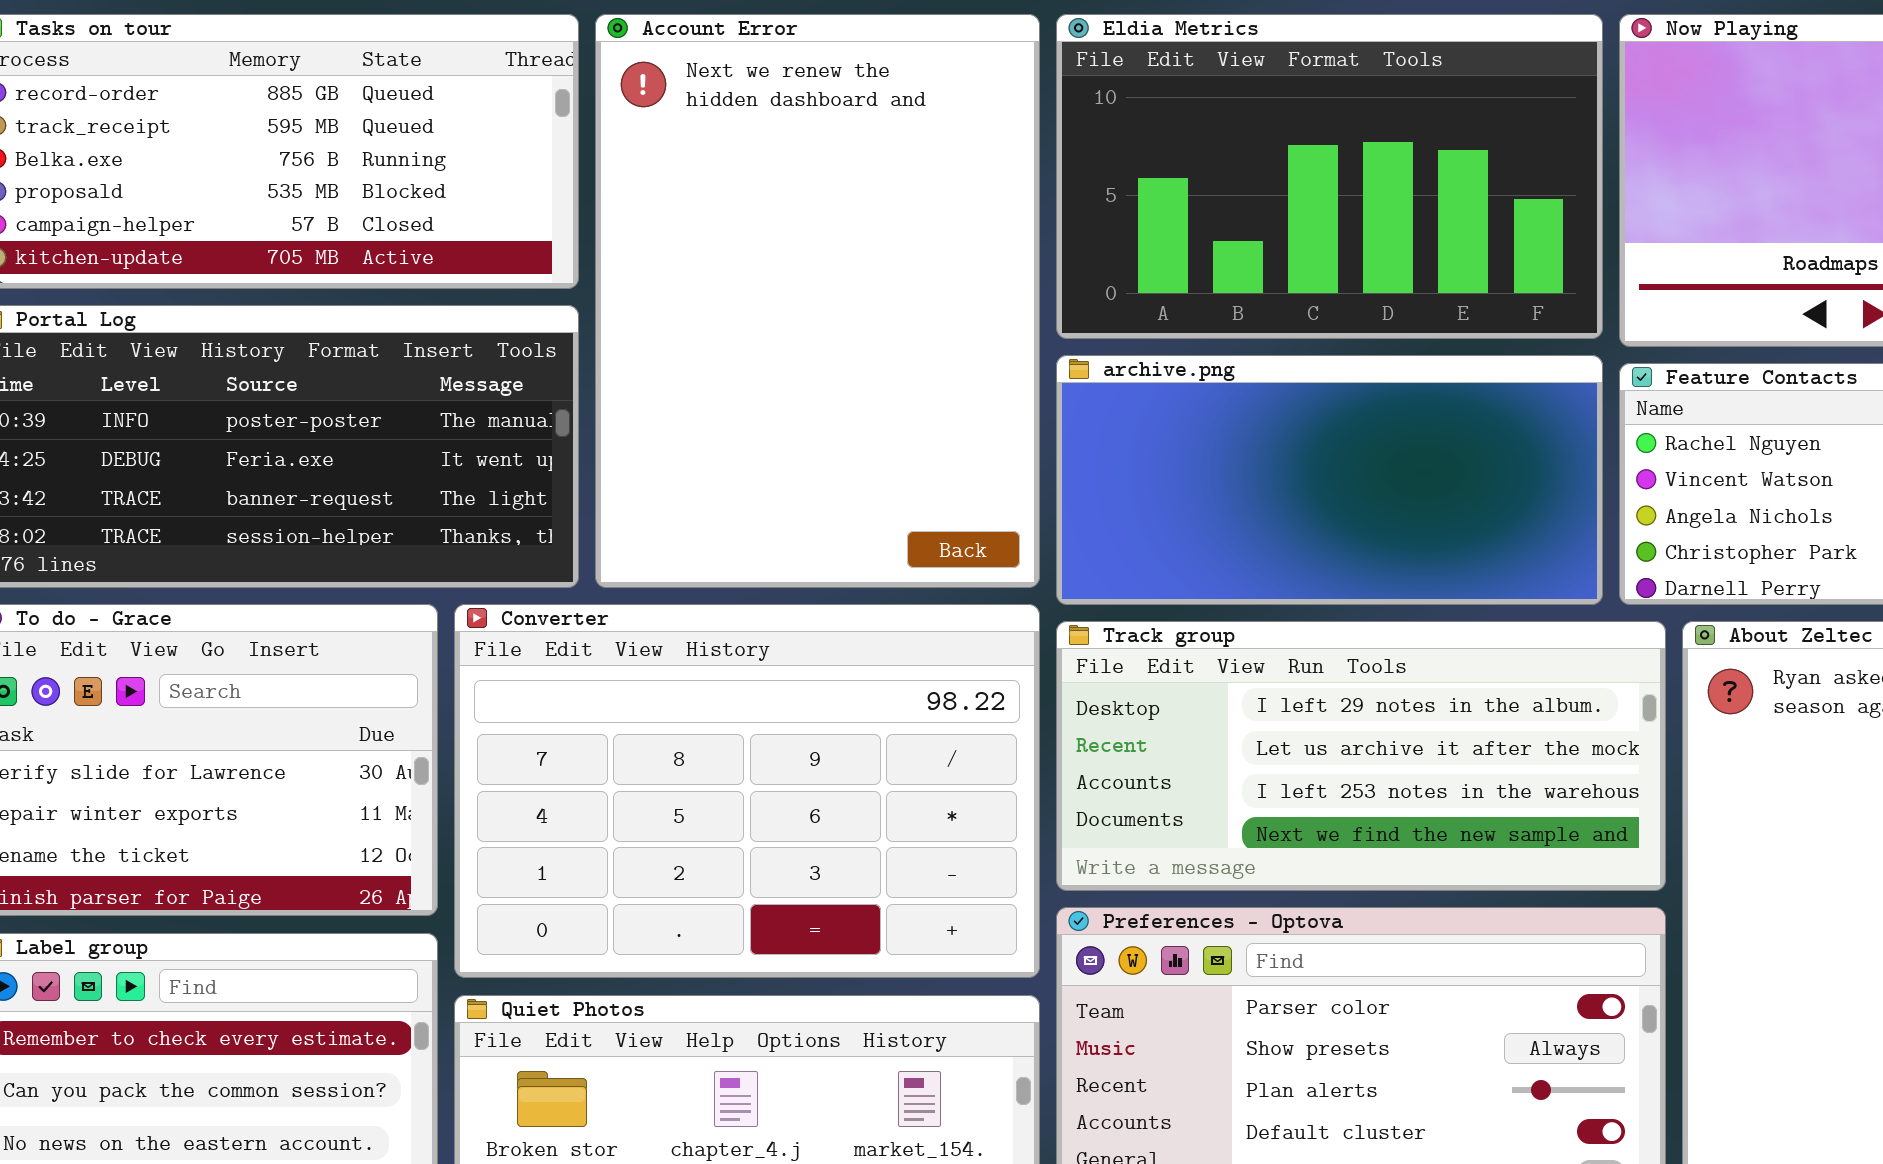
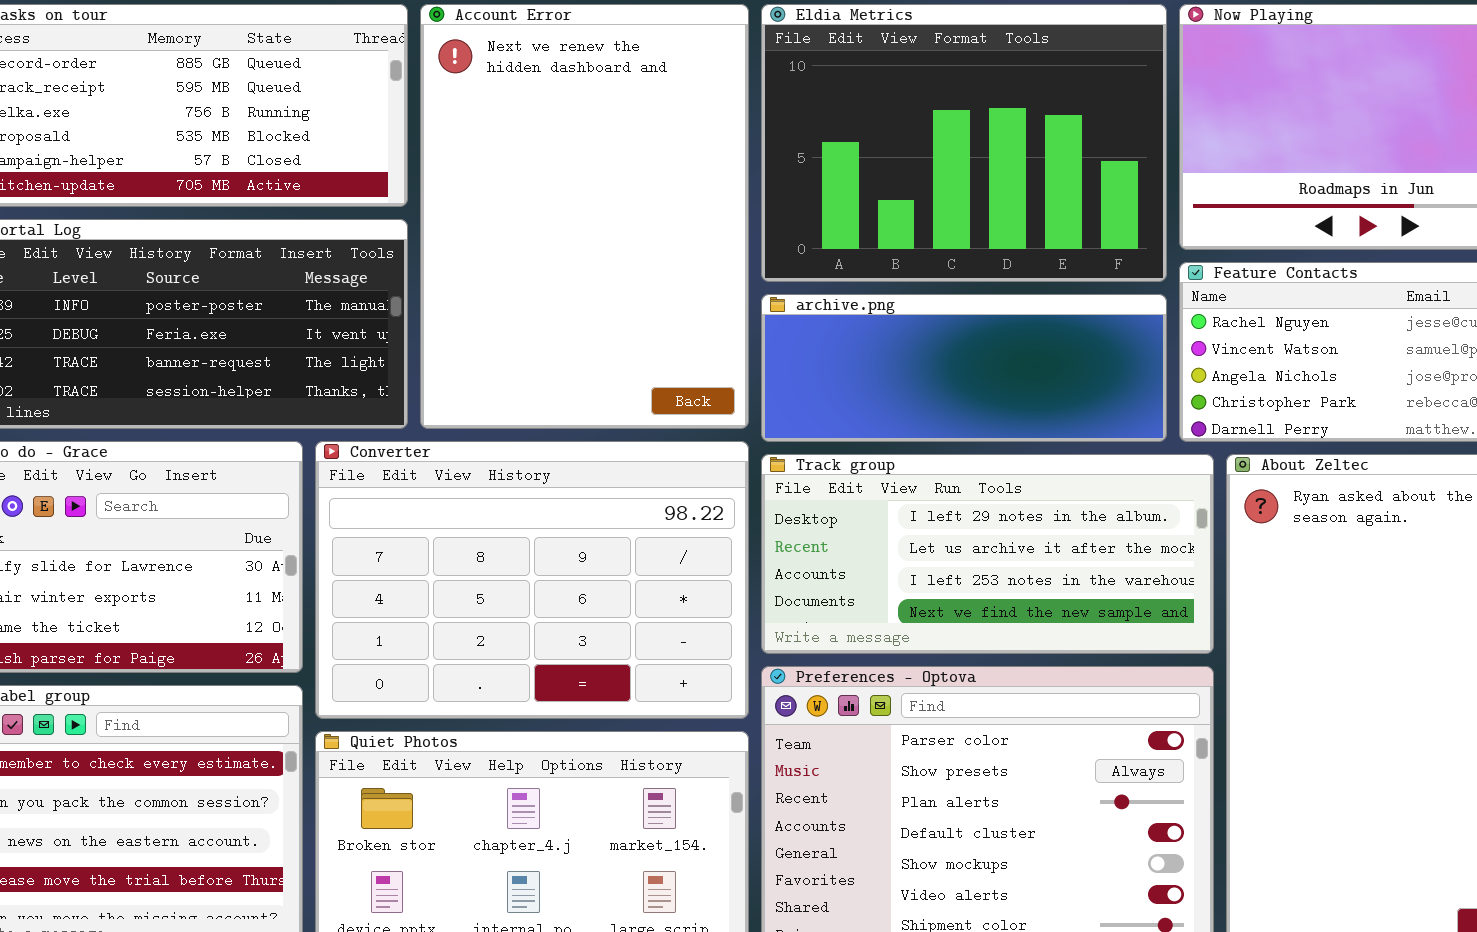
Eldia Metrics: [1056,14,1603,339] -> [761,4,1167,282], resized
archive.png: [1056,355,1603,605] -> [761,294,1167,442], resized

